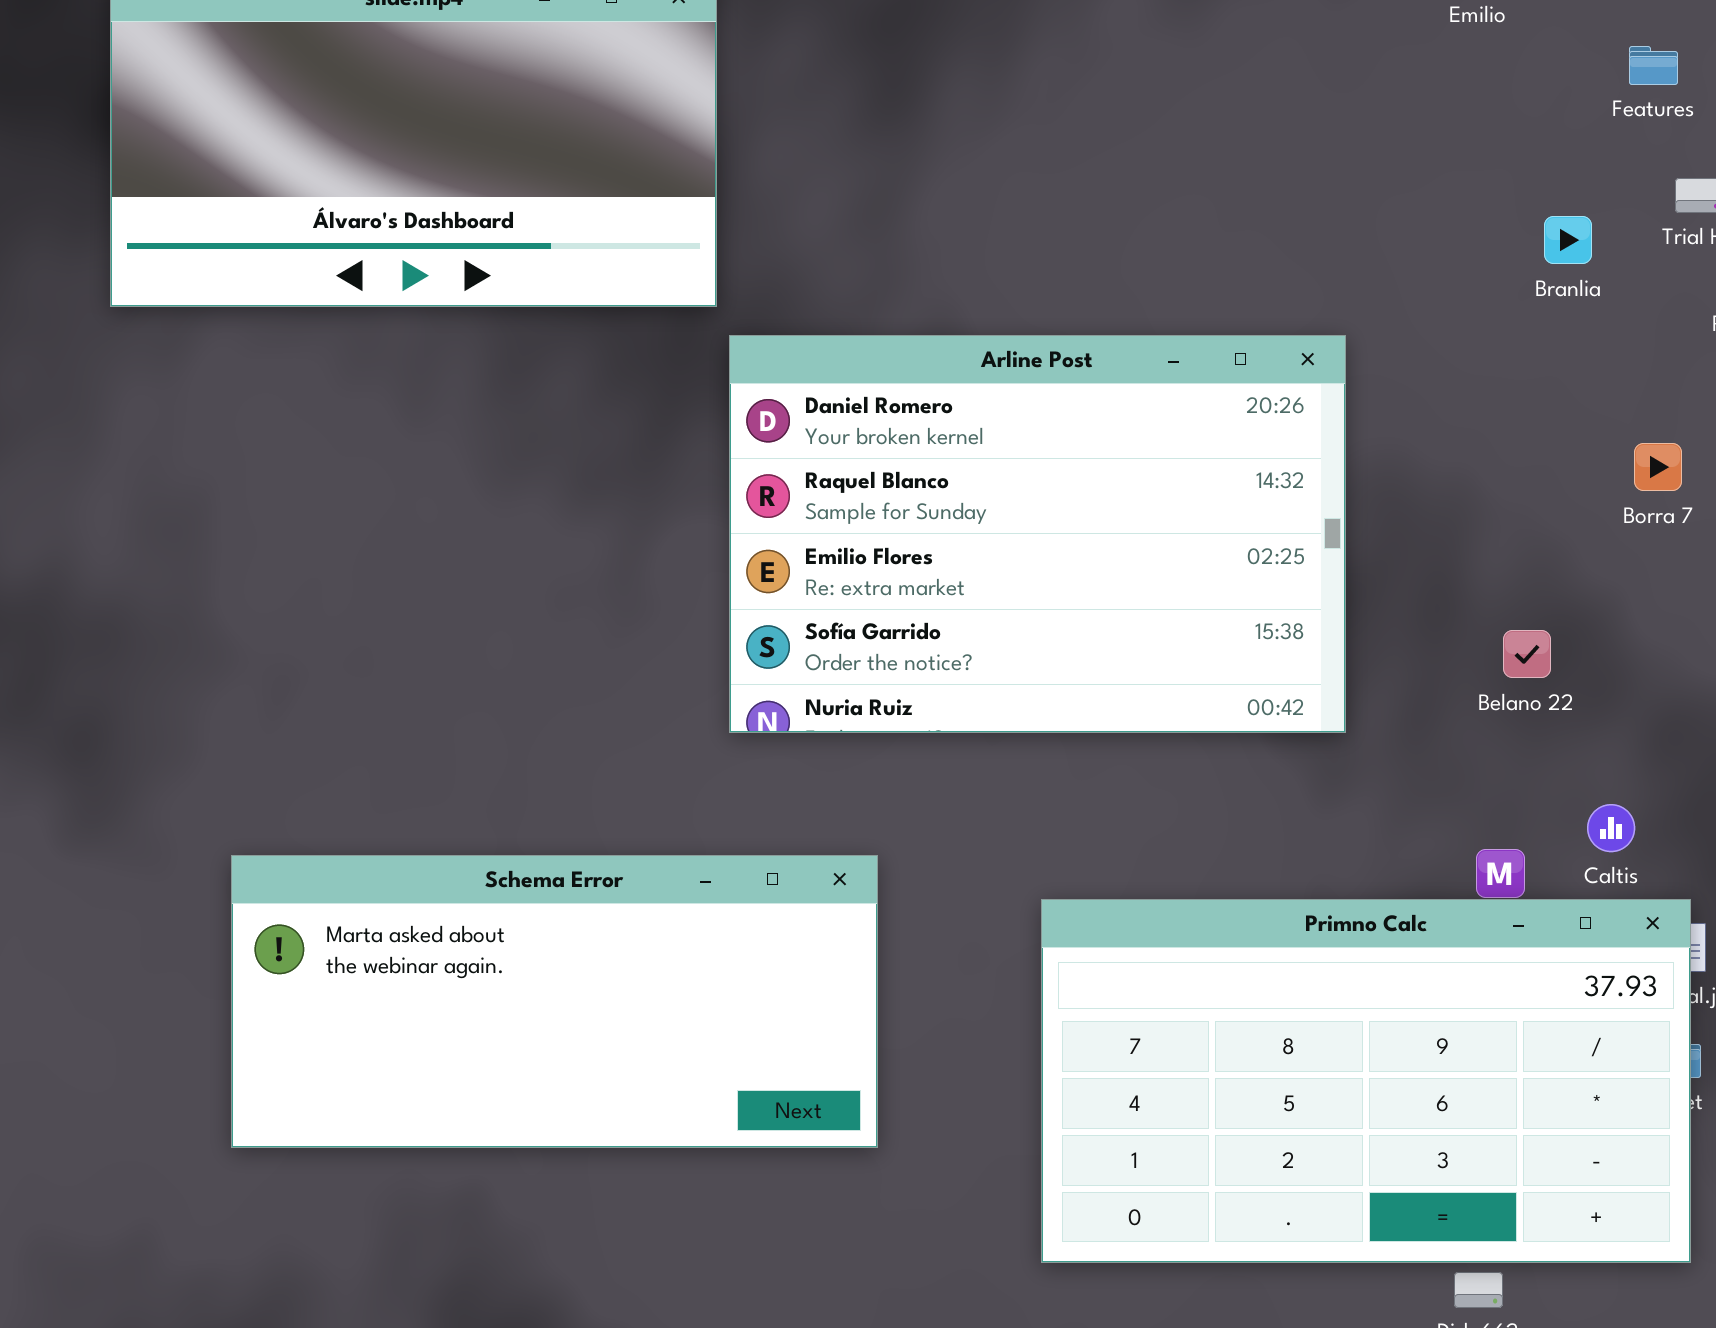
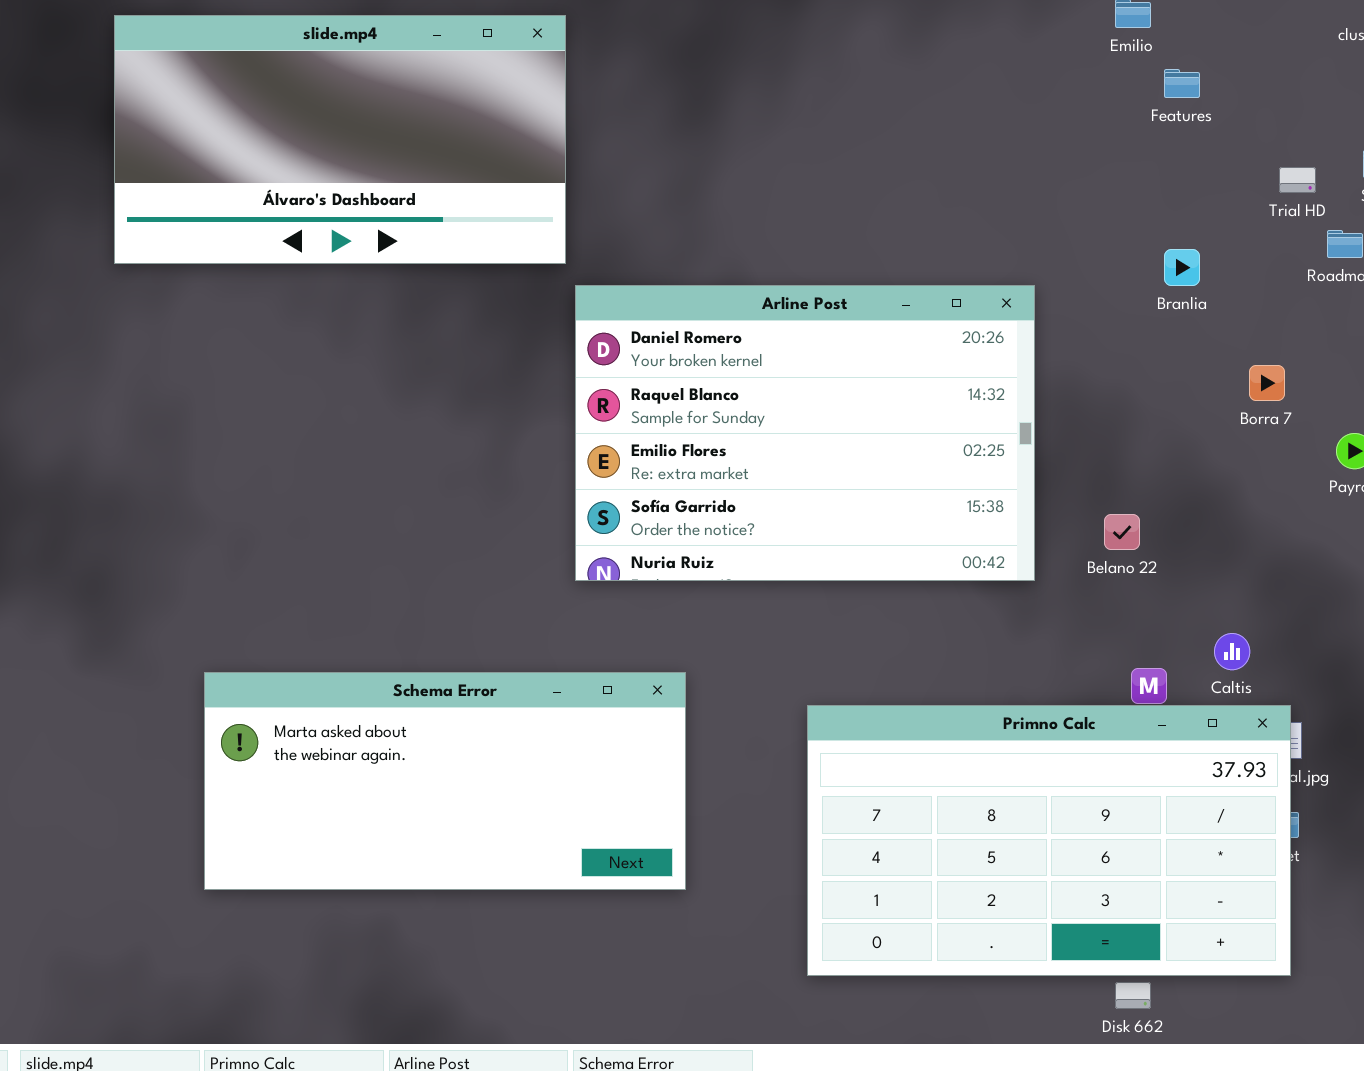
Features: [1629,46,1678,85] -> [1164,69,1200,98], moved
Branlia: [1544,216,1592,264] -> [1164,249,1200,286], moved
Belano 22: [1503,630,1551,678] -> [1104,514,1140,550], moved

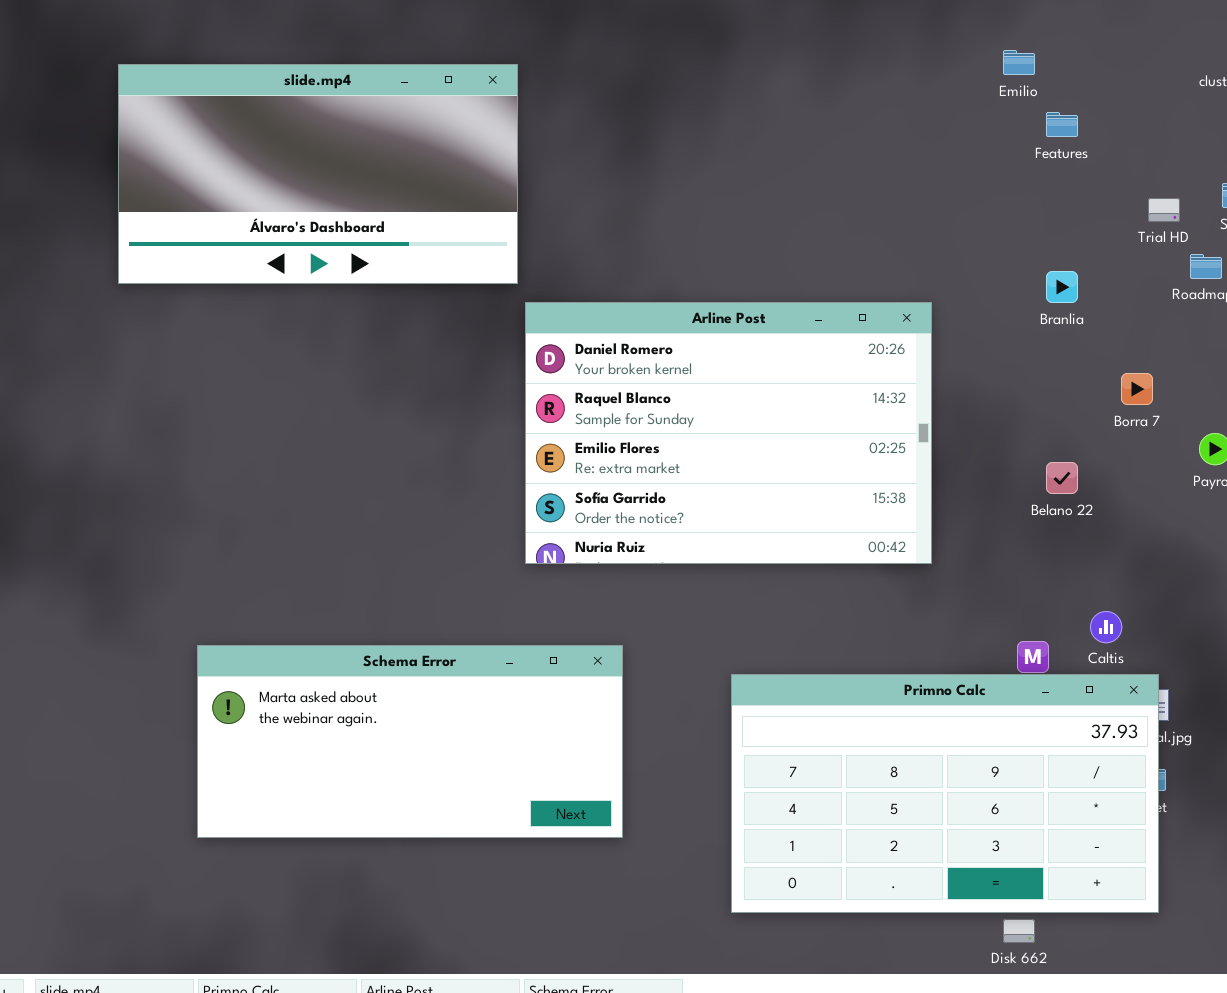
Belano 22: [1104,514,1140,550] -> [1046,462,1078,494], moved

